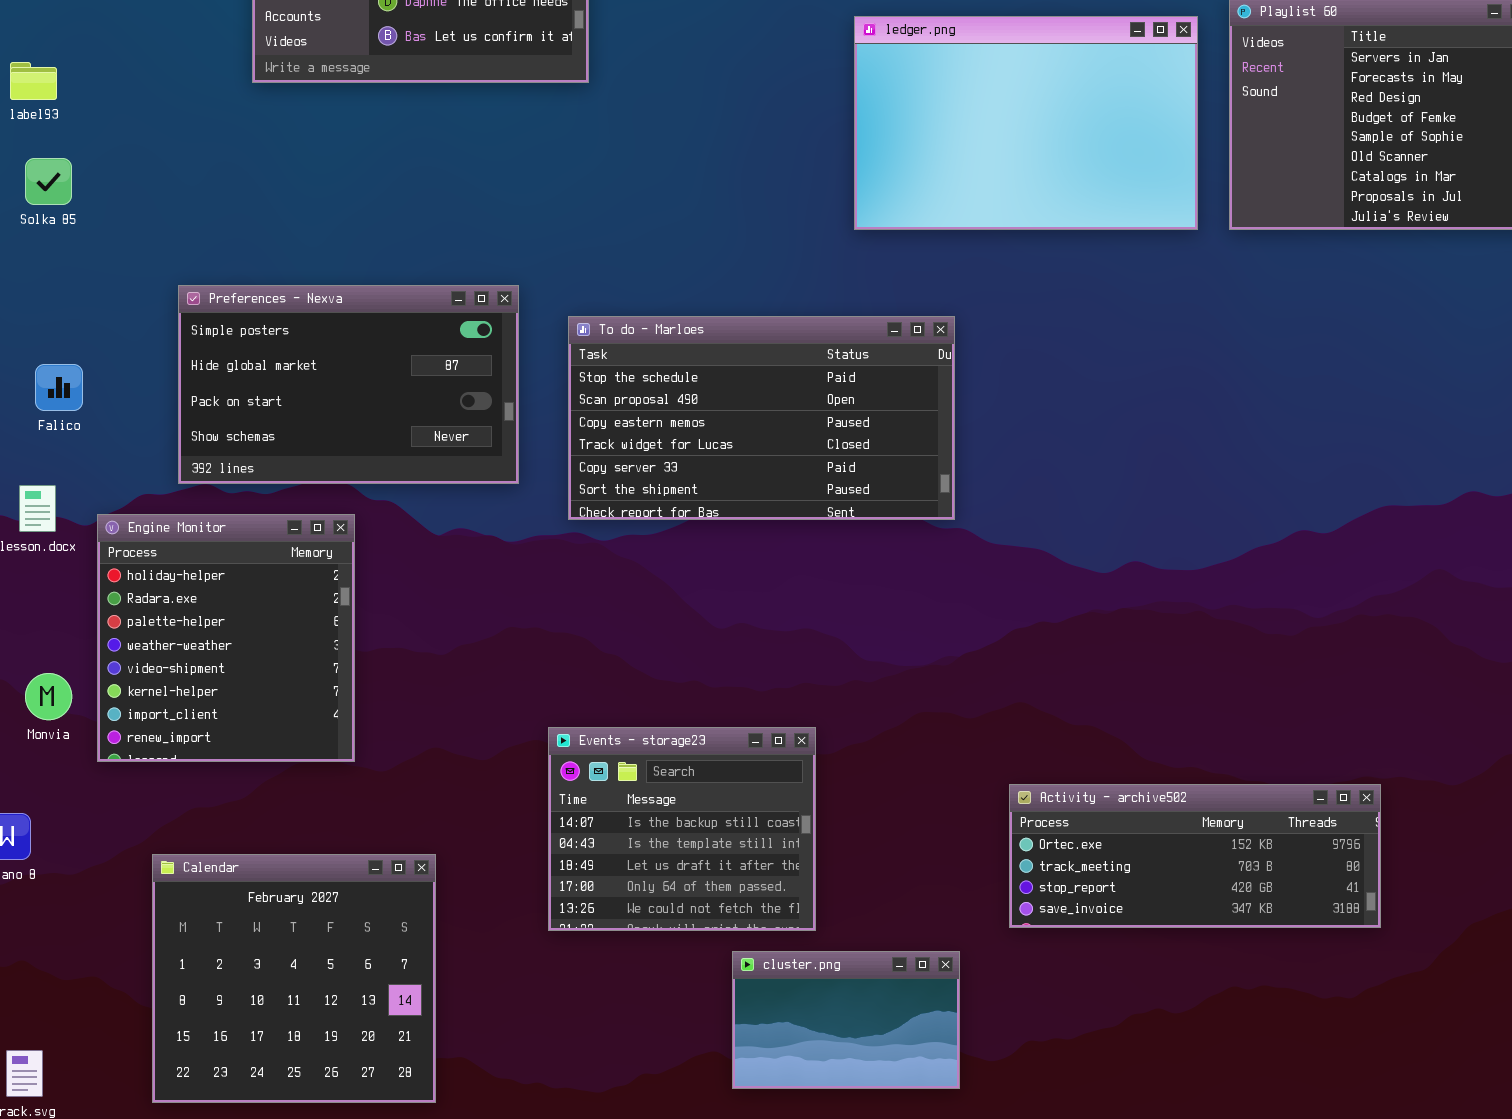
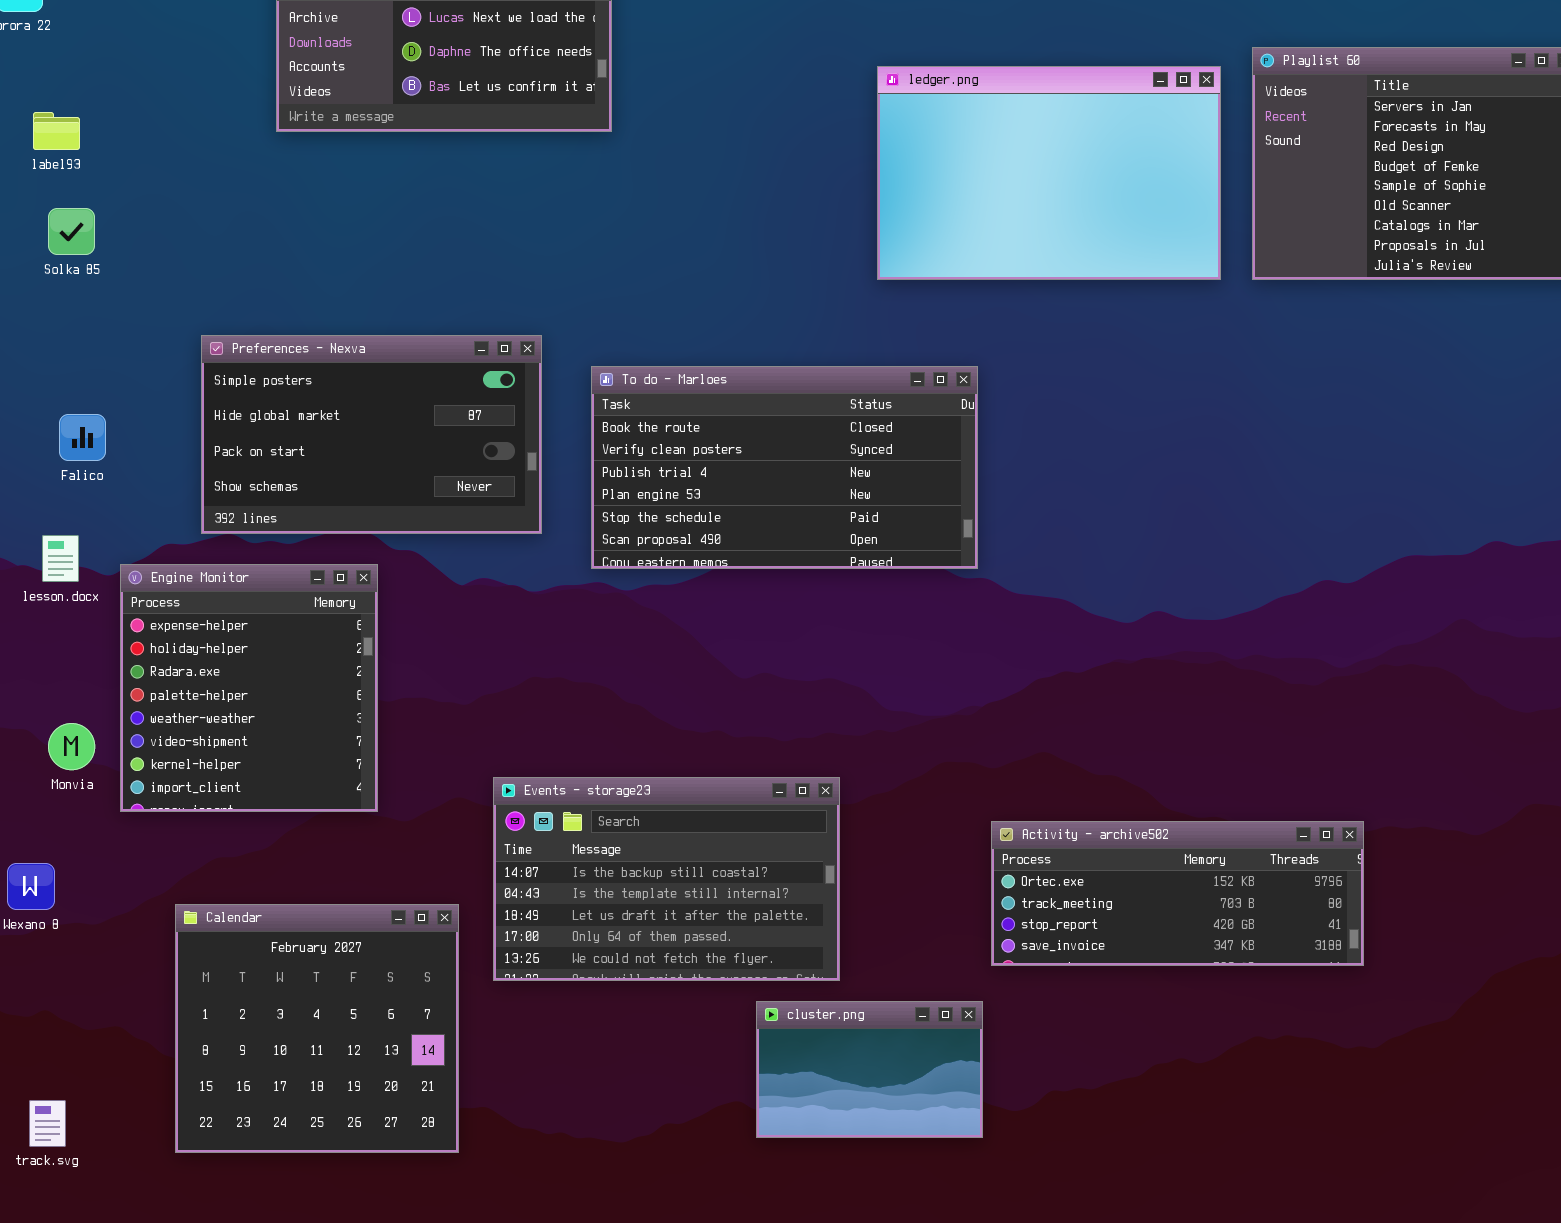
To do - Marloes: [568,316,955,520] -> [591,366,978,569], scrolled up 4 rows
Engine Monitor: [97,514,355,762] -> [120,564,378,812], scrolled up 1 row
Events - storage23: [548,727,816,931] -> [493,777,840,981], resized
Activity - archive502: [1009,784,1381,928] -> [991,821,1364,966], moved

